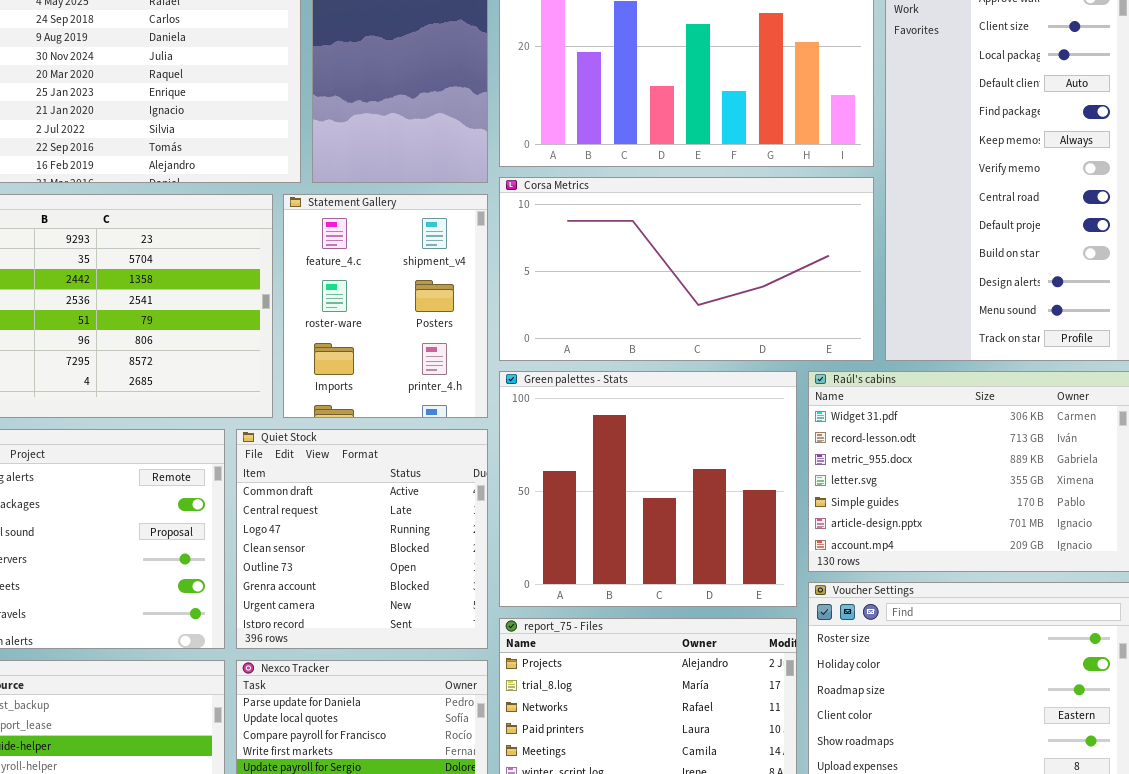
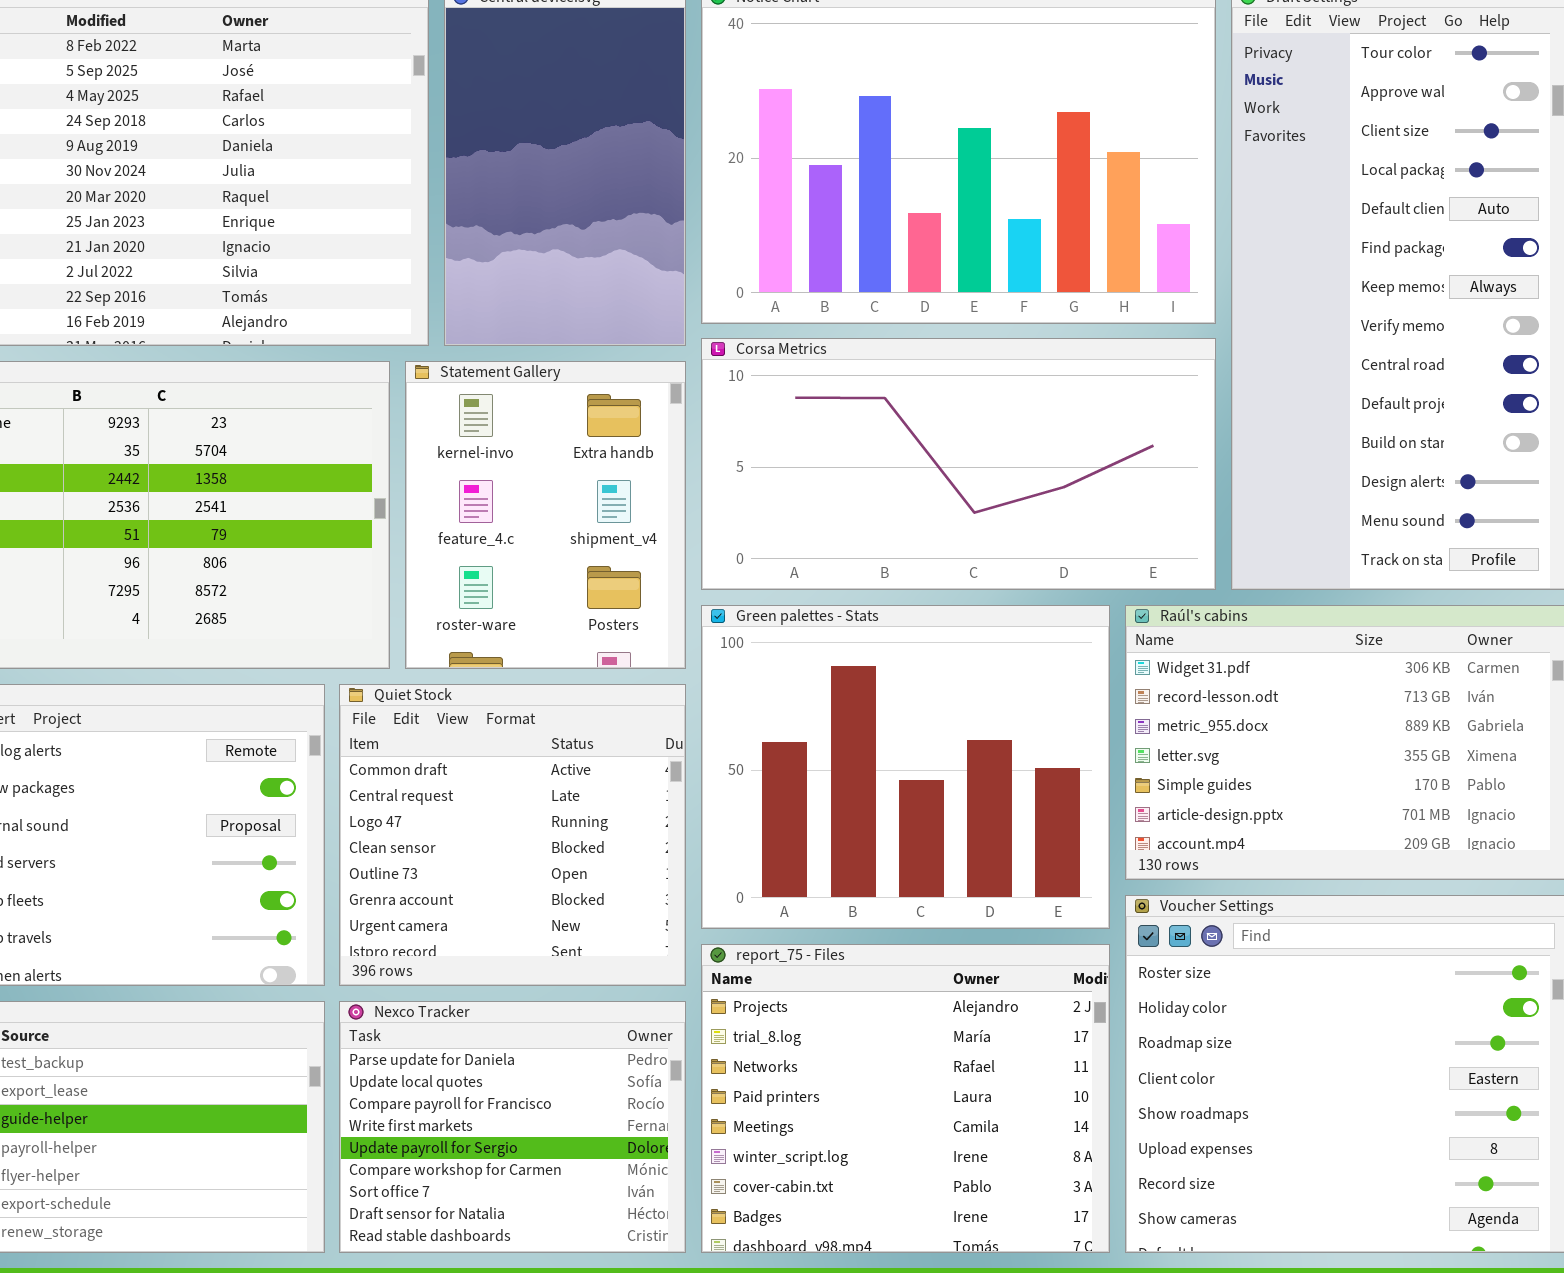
Statement Gallery: [283,194,488,418] -> [405,361,686,669], scrolled up 1 row

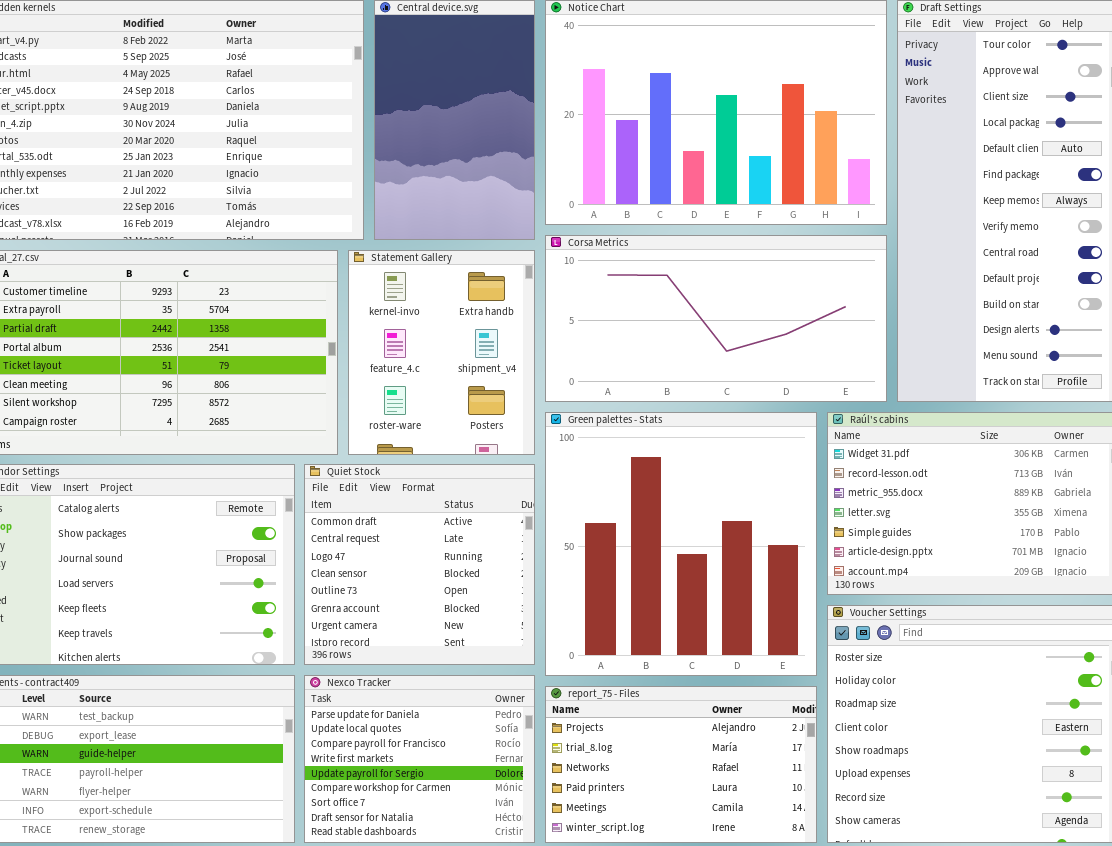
Green palettes - Stats: [701,605,1110,929] -> [545,412,817,676], resized
report_75 - Files: [701,944,1110,1253] -> [545,686,817,843], resized

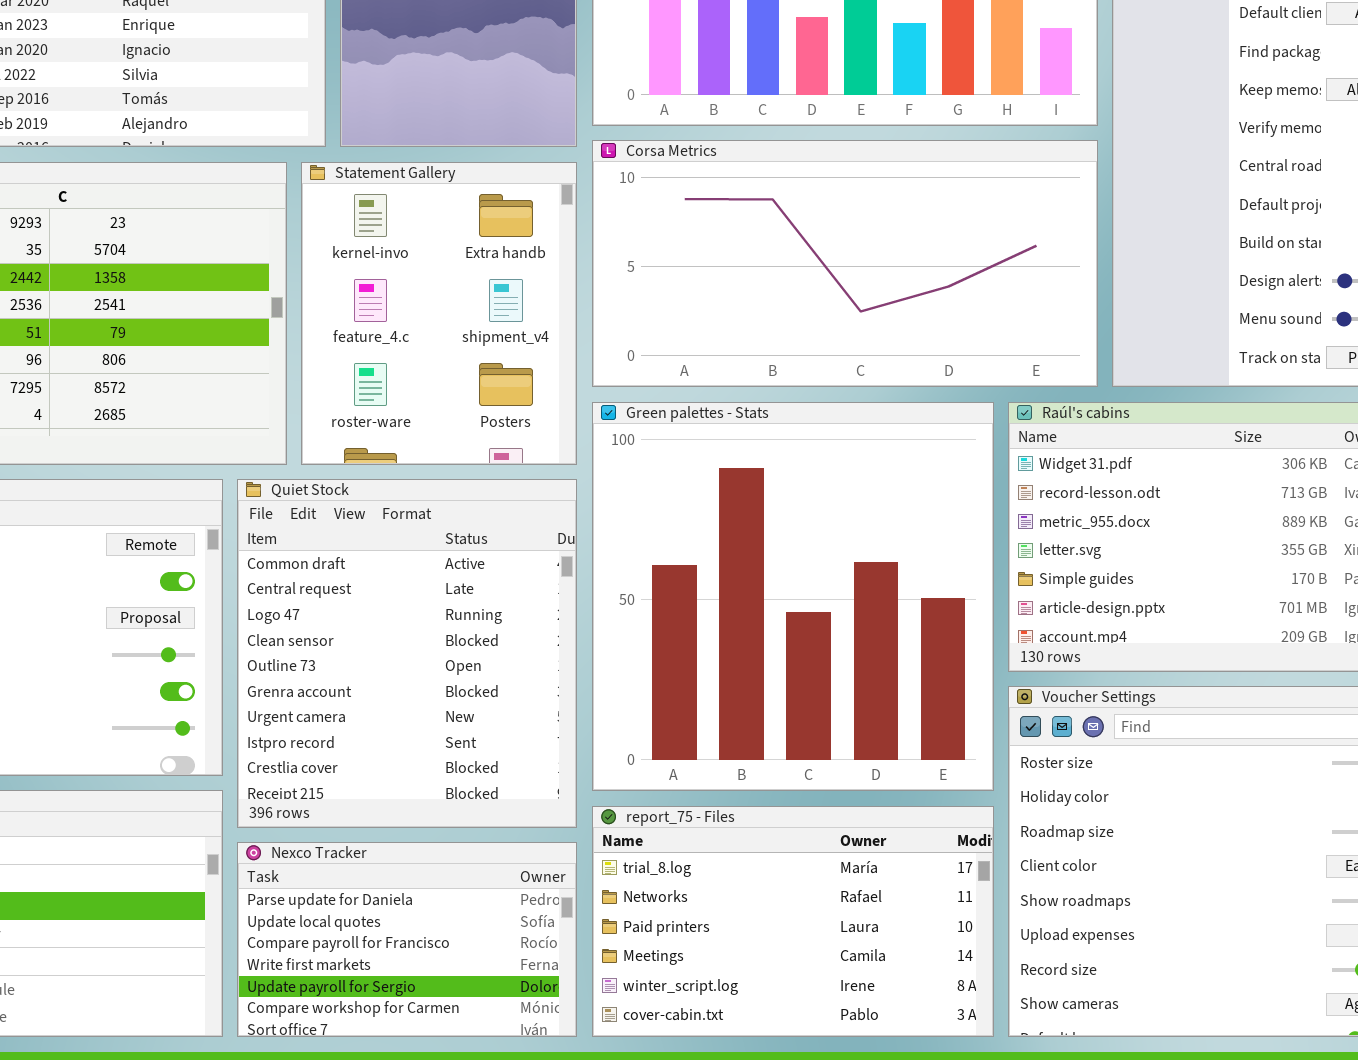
Quiet Stock: [304,464,535,665] -> [237,479,577,828], resized
Nexco Tracker: [304,675,535,843] -> [237,842,577,1037], resized
report_75 - Files: [545,686,817,843] -> [592,806,994,1037], scrolled down 1 row

